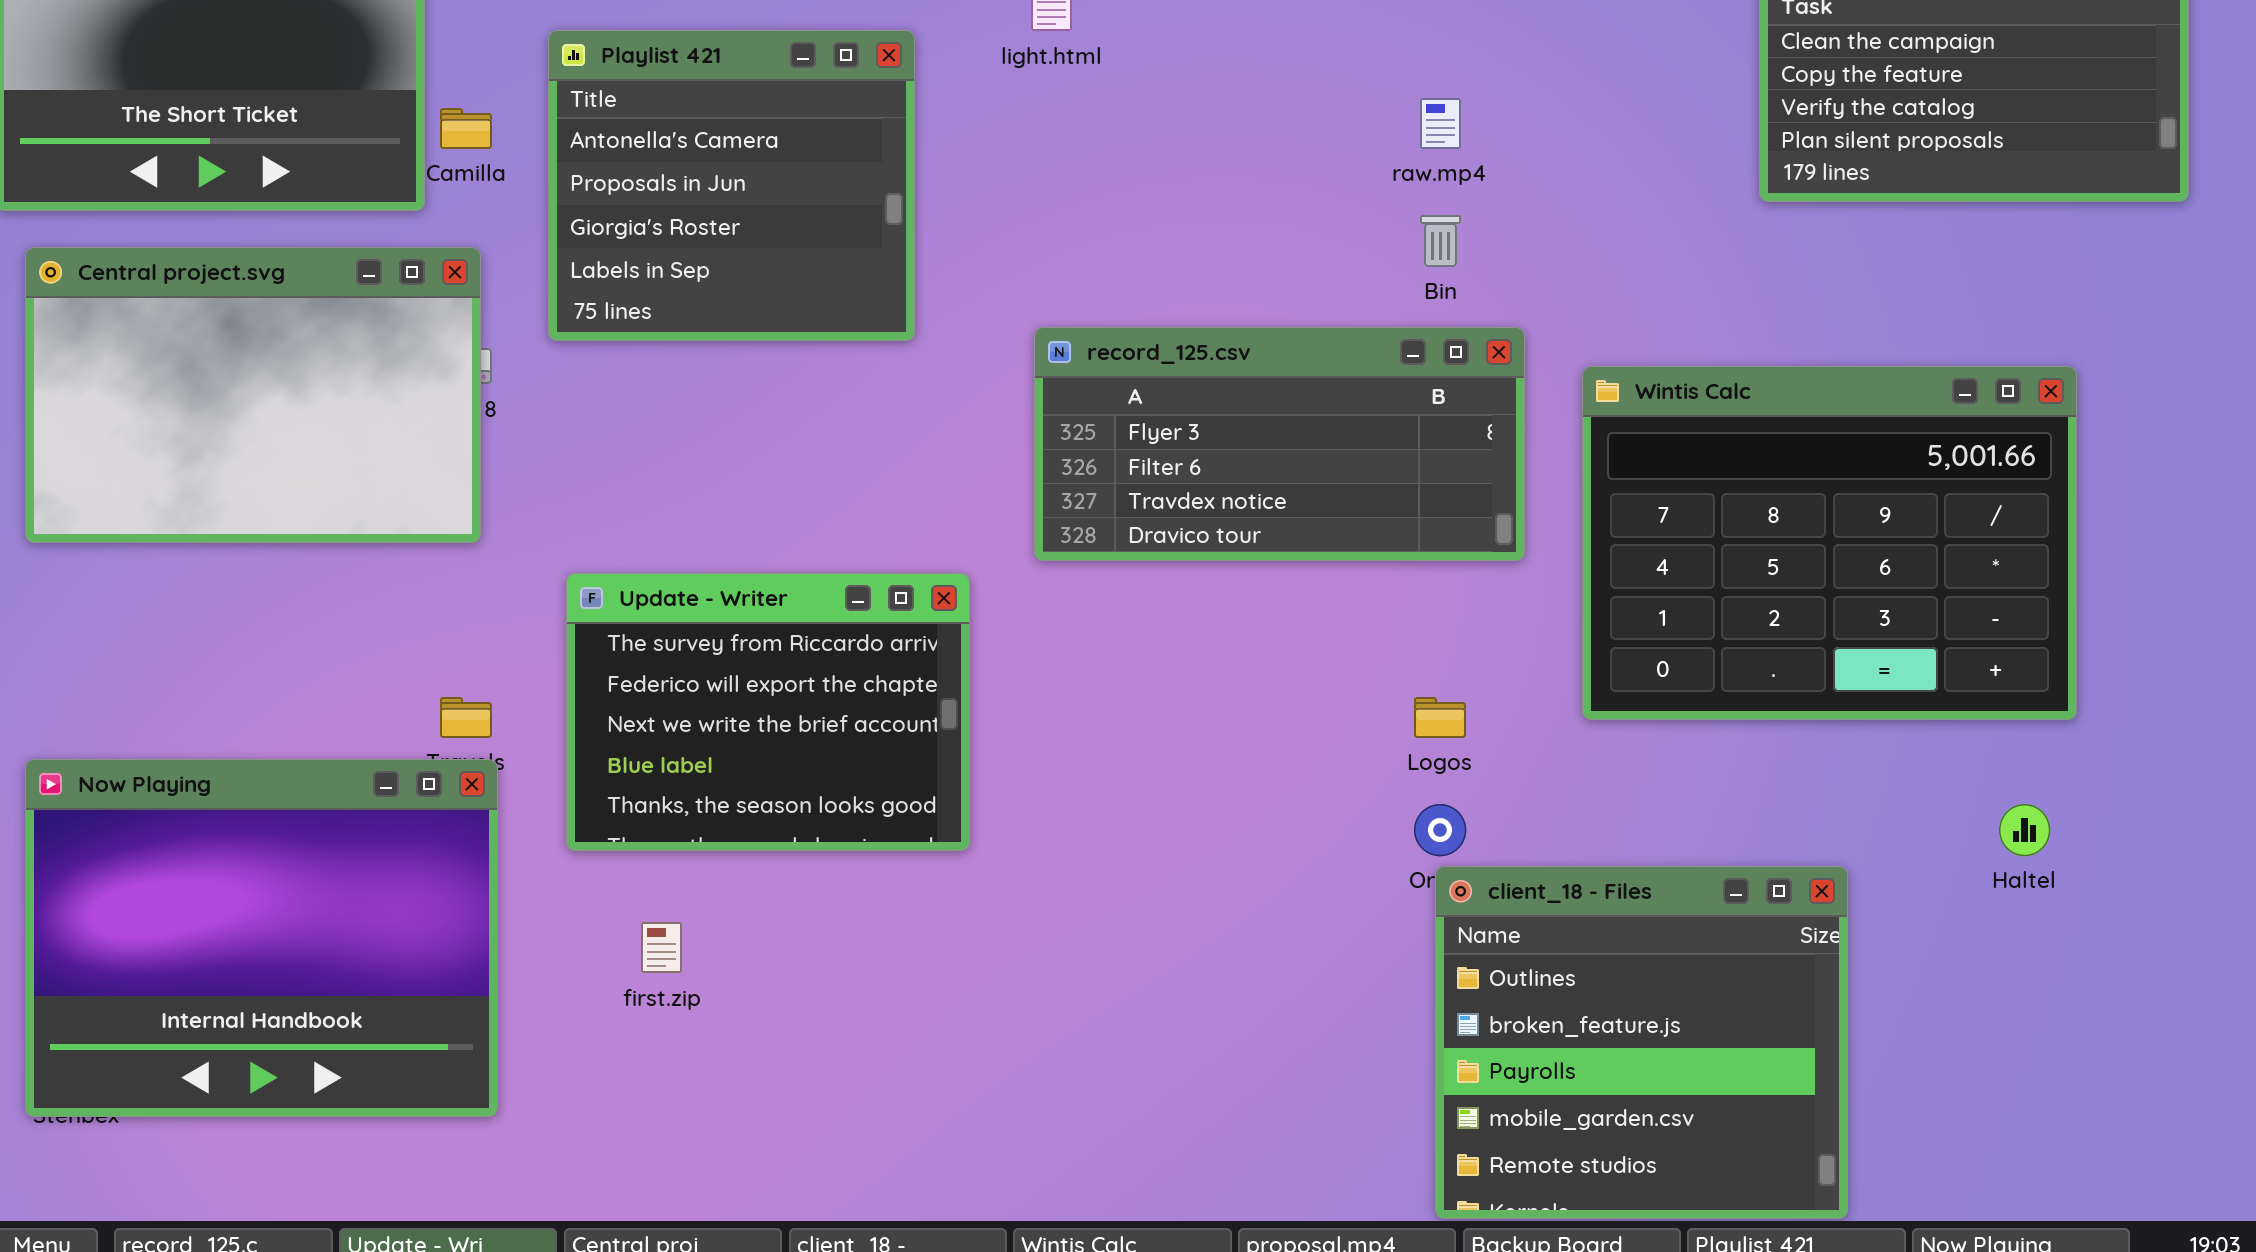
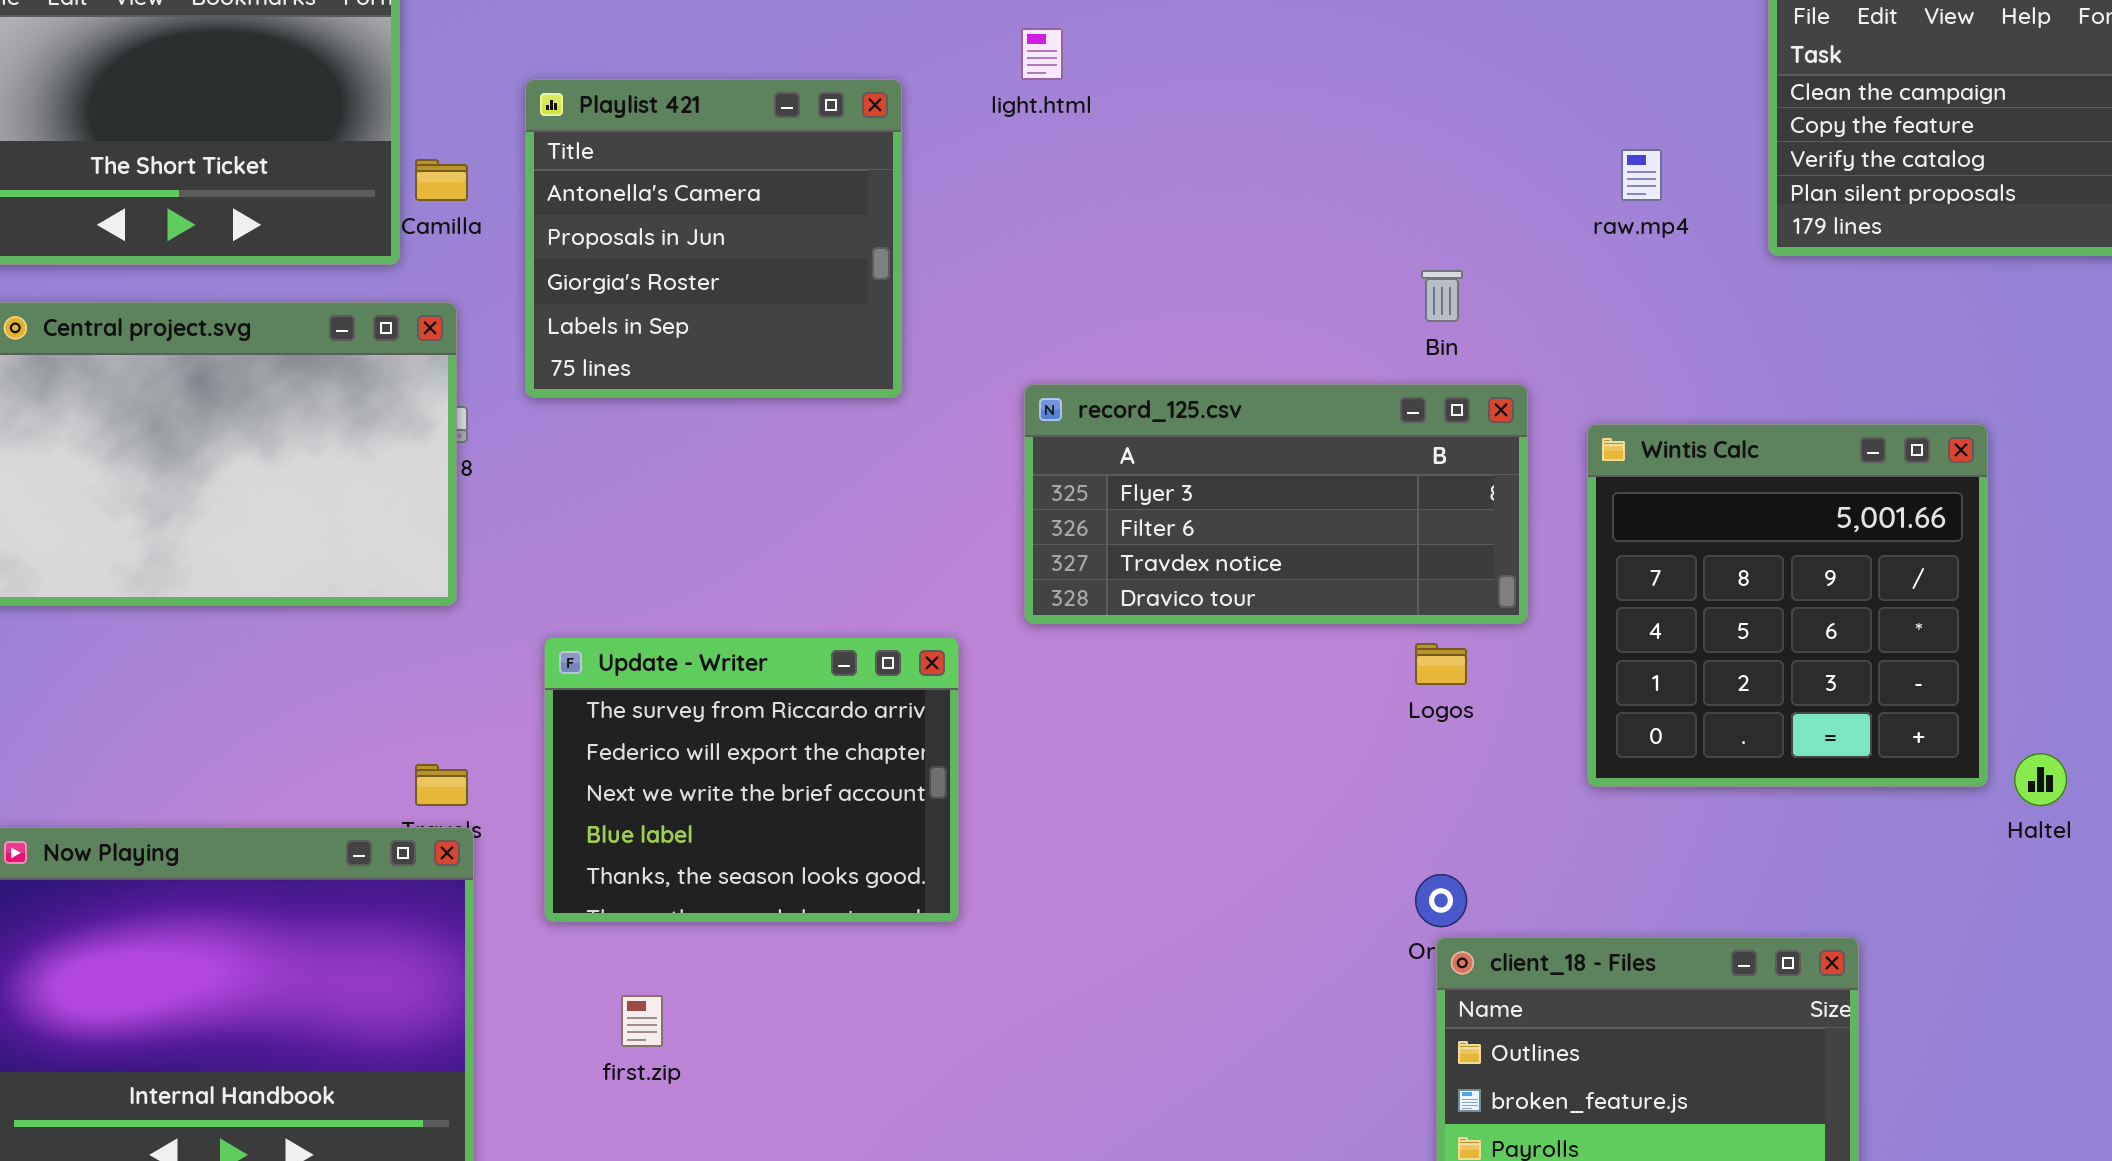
raw.mp4: [1420,98,1461,149] -> [1621,149,1662,201], moved
Wintis Calc: [1582,366,2077,720] -> [1587,424,1988,787], resized
Logos: [1414,697,1466,738] -> [1415,643,1467,685], moved
Haltel: [1999,804,2050,856] -> [2014,753,2067,806], moved

